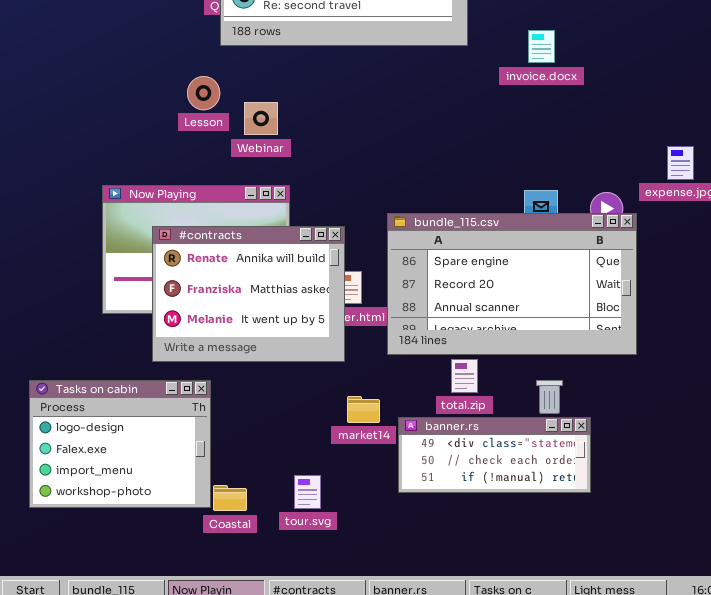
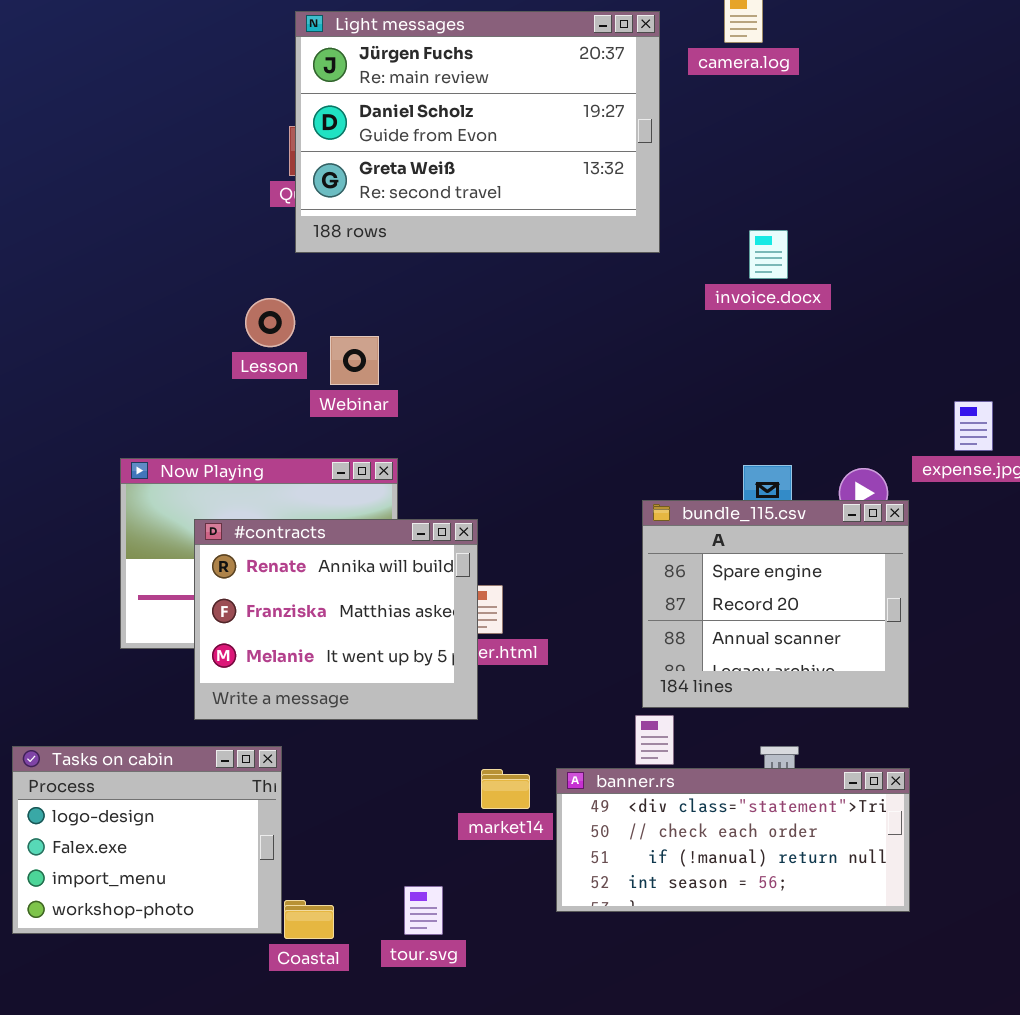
bundle_115.csv: [387,213,637,355] -> [642,500,909,708], resized
banner.rs: [398,417,591,493] -> [556,768,910,912], resized

